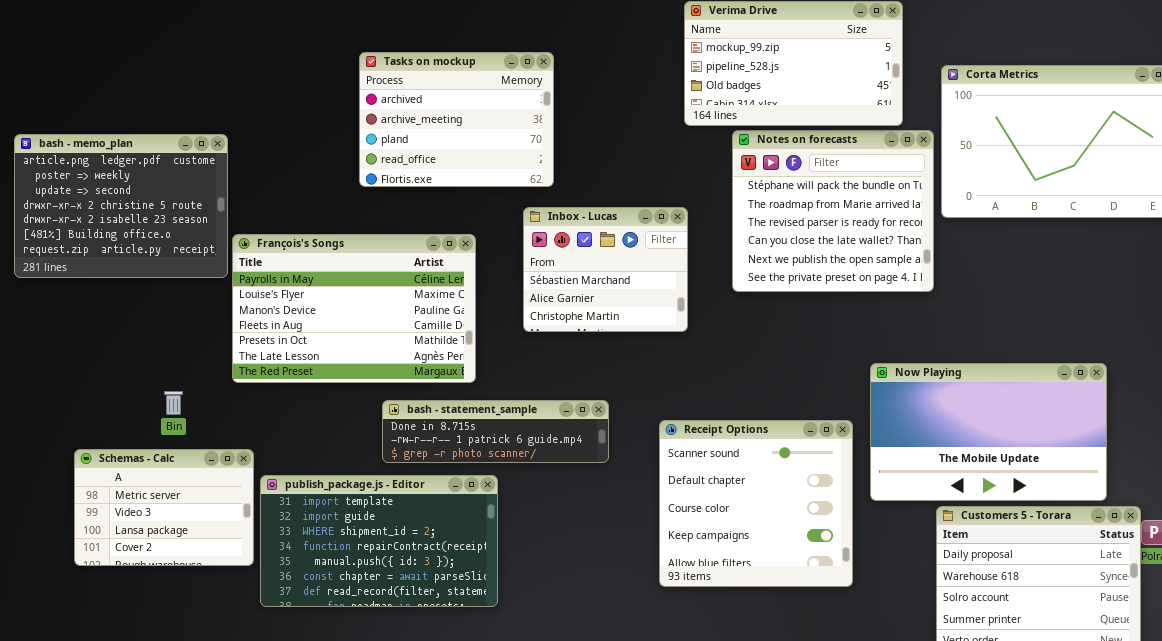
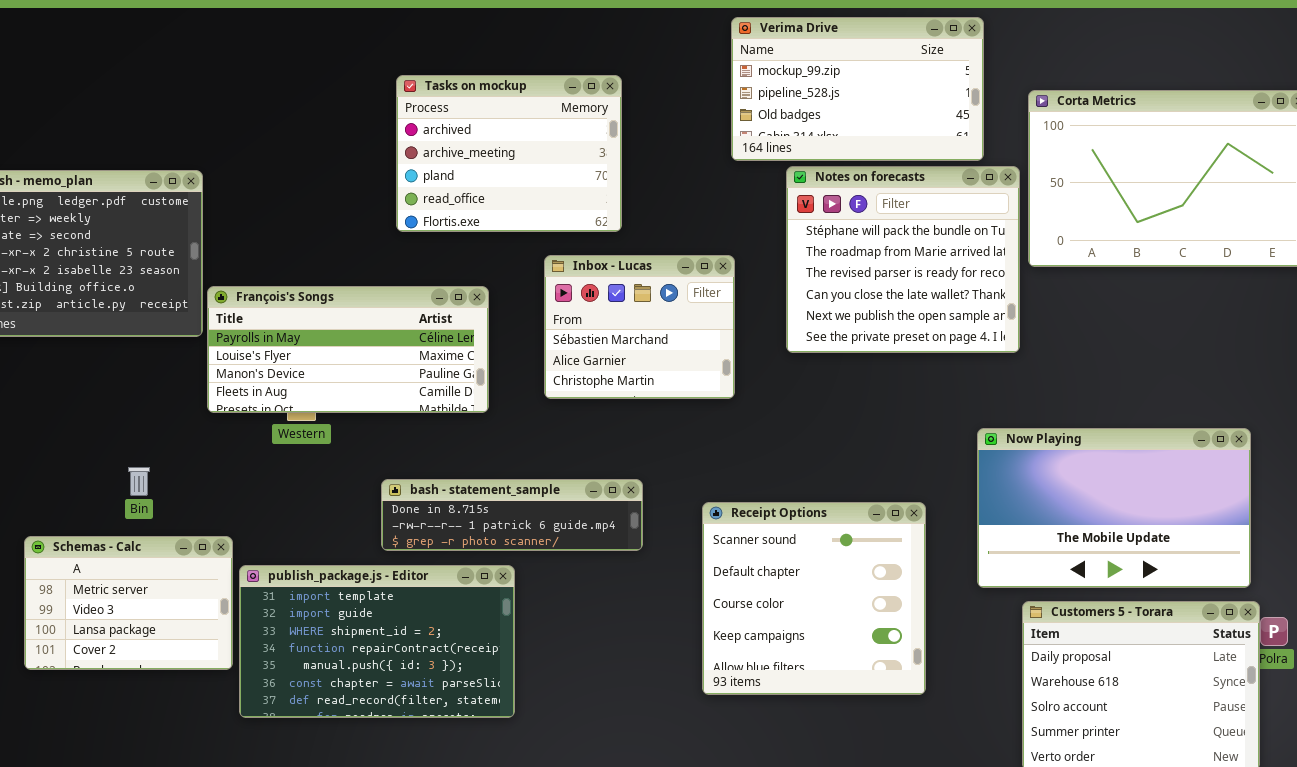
Tasks on mockup: [359,52,554,187] -> [396,75,622,232], moved
François's Songs: [232,234,476,383] -> [207,286,489,413], resized
Now Playing: [870,363,1107,501] -> [977,428,1251,588], moved

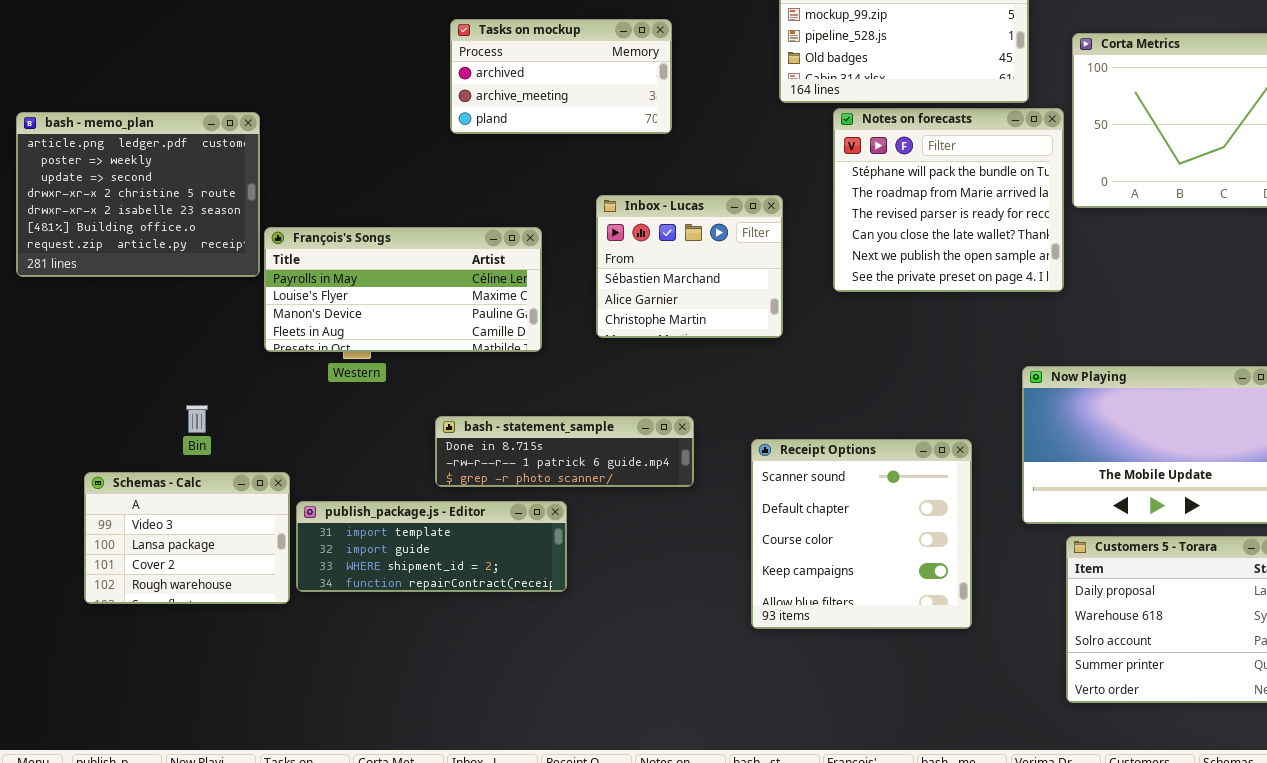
Tasks on mockup: [396,75,622,232] -> [450,19,672,134], resized
Schemas - Calc: [24,536,233,670] -> [84,472,290,604], scrolled down 1 row
publish_package.js - Editor: [239,565,515,718] -> [296,501,567,592], resized

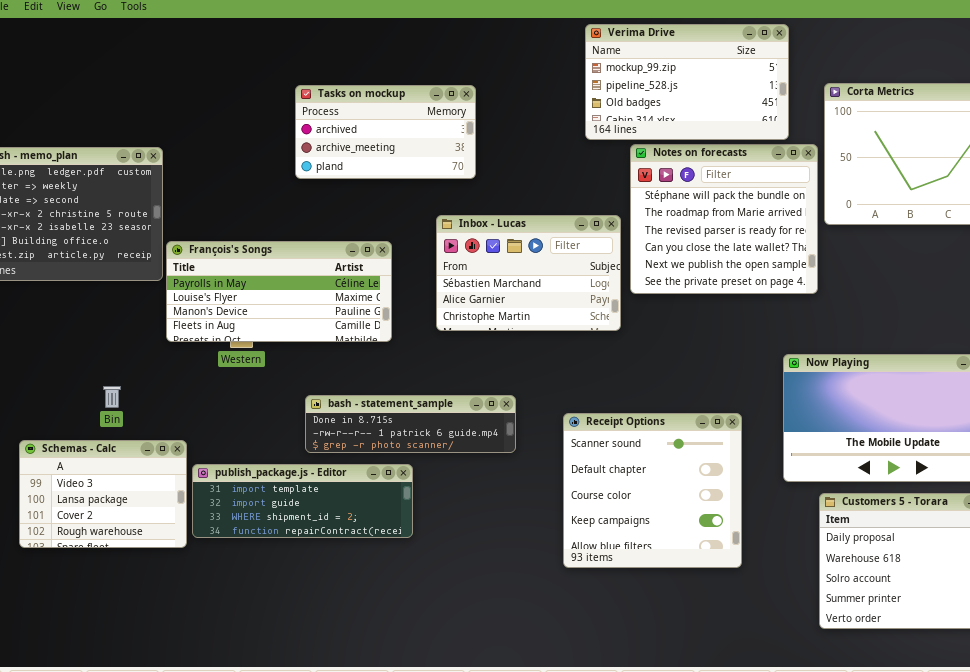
Tasks on mockup: [450,19,672,134] -> [295,85,476,179], moved
Inbox - Lucas: [596,195,783,338] -> [436,215,621,331], resized

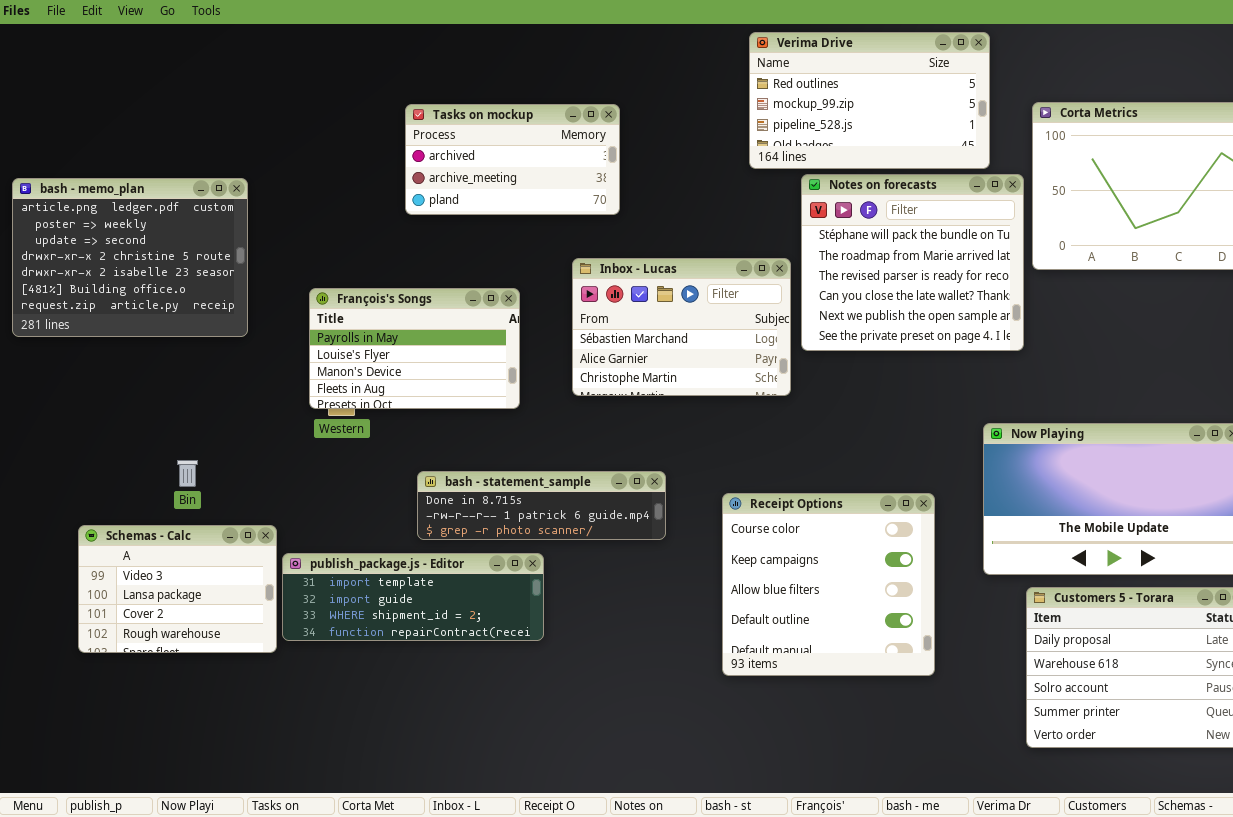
Verima Drive: [585,24,789,140] -> [749,32,990,169], scrolled up 1 row
François's Songs: [166,241,392,342] -> [309,288,520,409], resized
Receipt Options: [563,413,742,568] -> [722,493,935,676], scrolled down 2 rows

